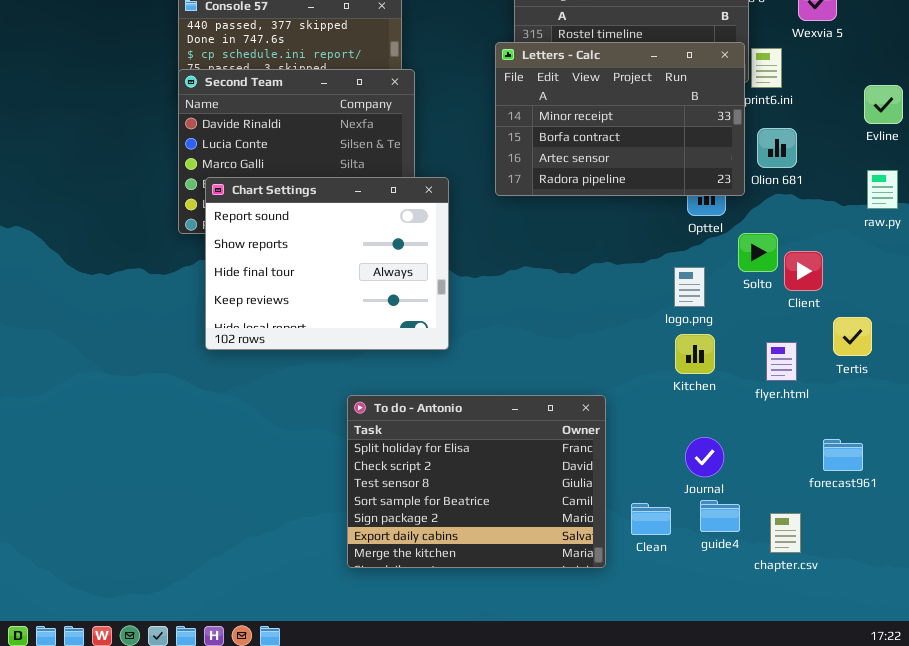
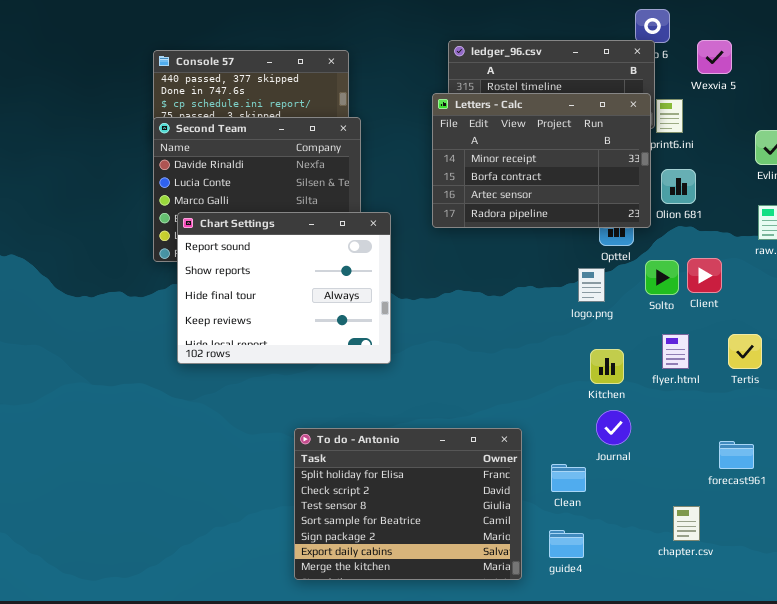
Client: [784,251,823,291] -> [687,258,722,293], moved
logo.png: [674,267,705,307] -> [578,268,605,302], moved
flyer.html: [766,342,797,381] -> [662,334,689,369], moved
To do - Antonio: [347,395,606,568] -> [294,428,522,580], moved
Journal: [685,437,724,477] -> [596,410,631,445], moved
guide4: [700,500,740,532] -> [549,530,584,558], moved
Clean: [631,503,671,535] -> [551,464,586,492], moved

